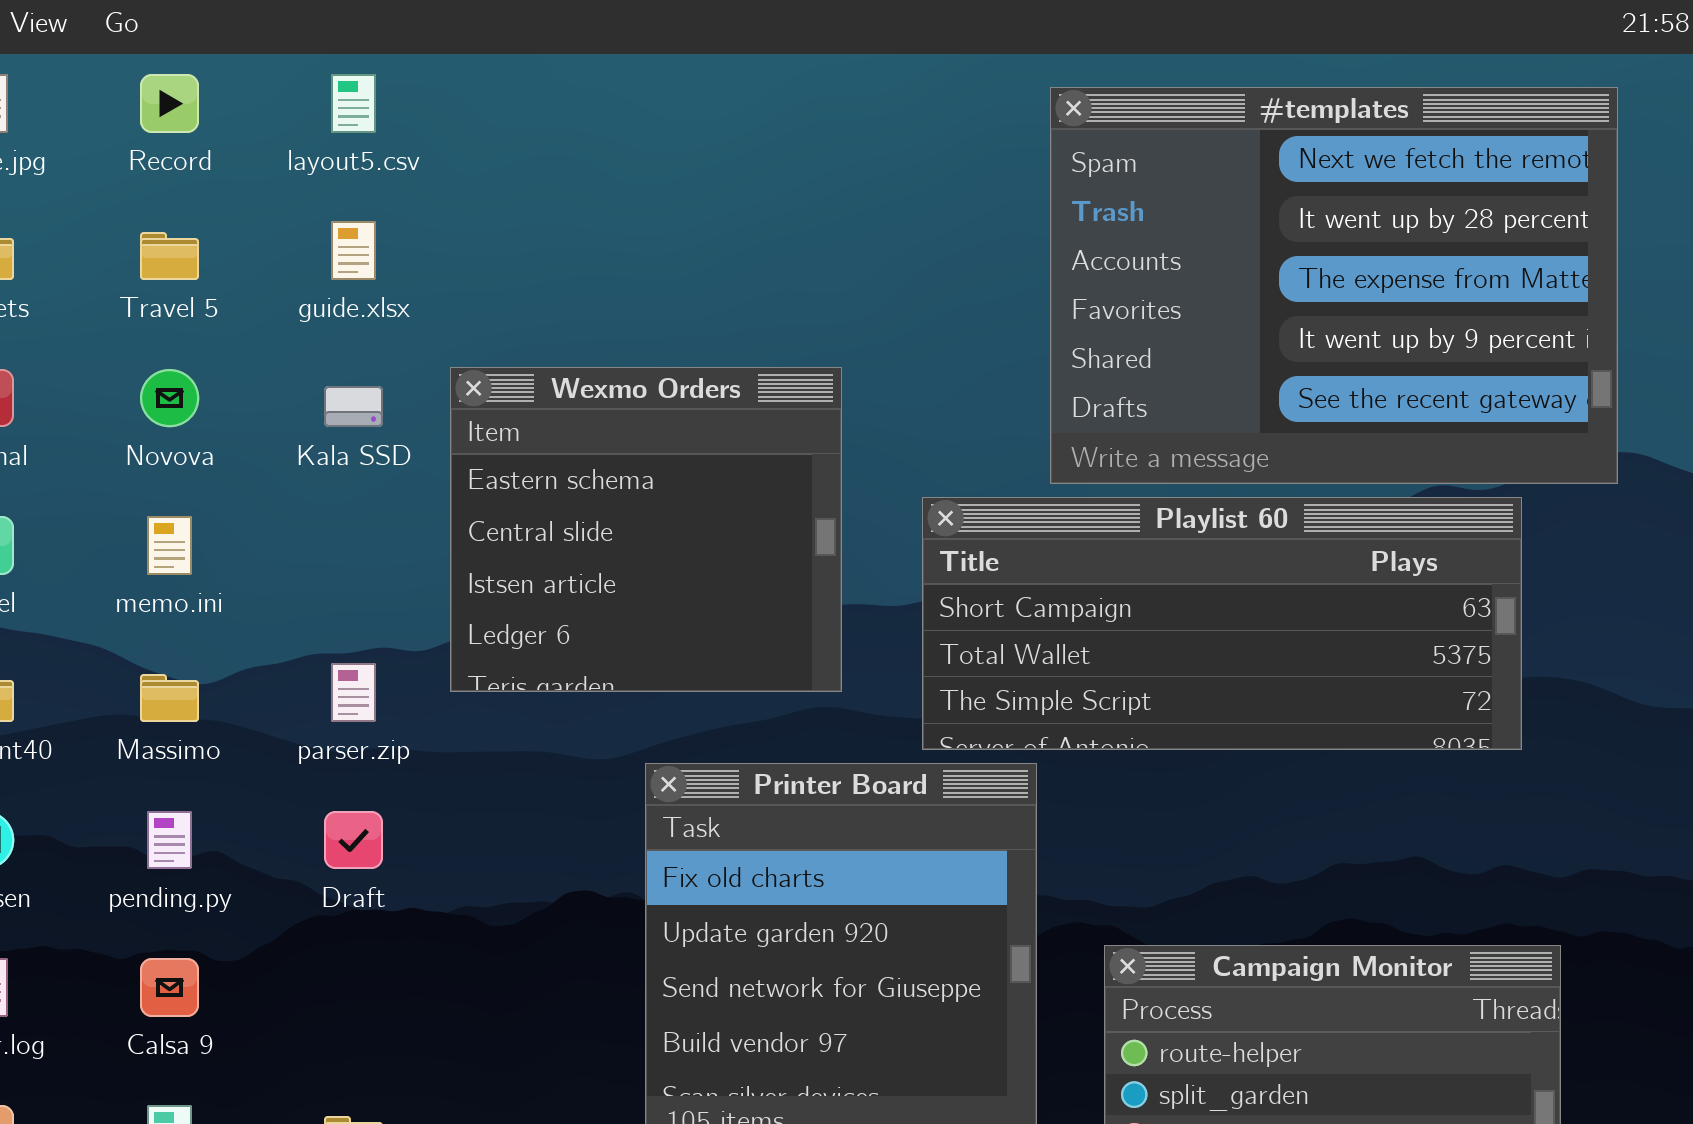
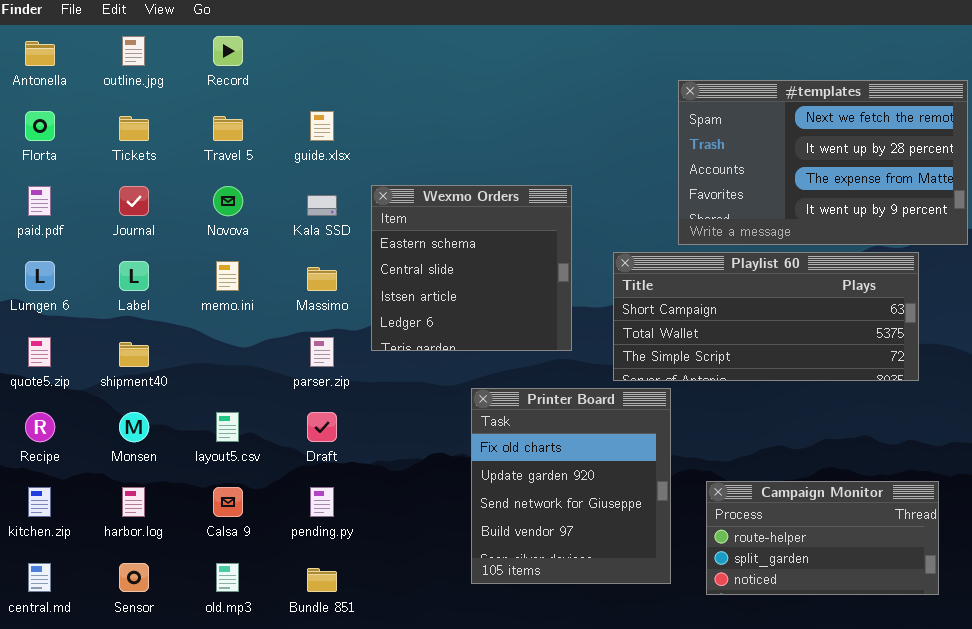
layout5.csv: [331,74,376,133] -> [216,412,239,442], moved
#templates: [1050,87,1618,484] -> [678,80,968,245], resized
Massimo: [140,674,199,722] -> [307,267,337,291], moved
pending.py: [147,811,192,869] -> [310,487,334,517], moved

